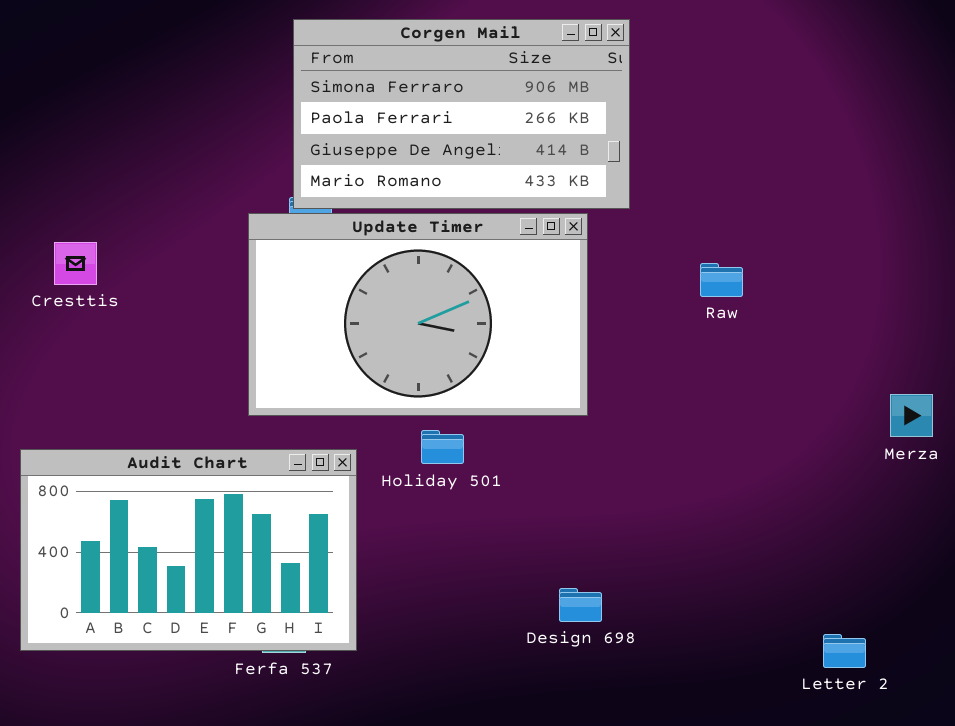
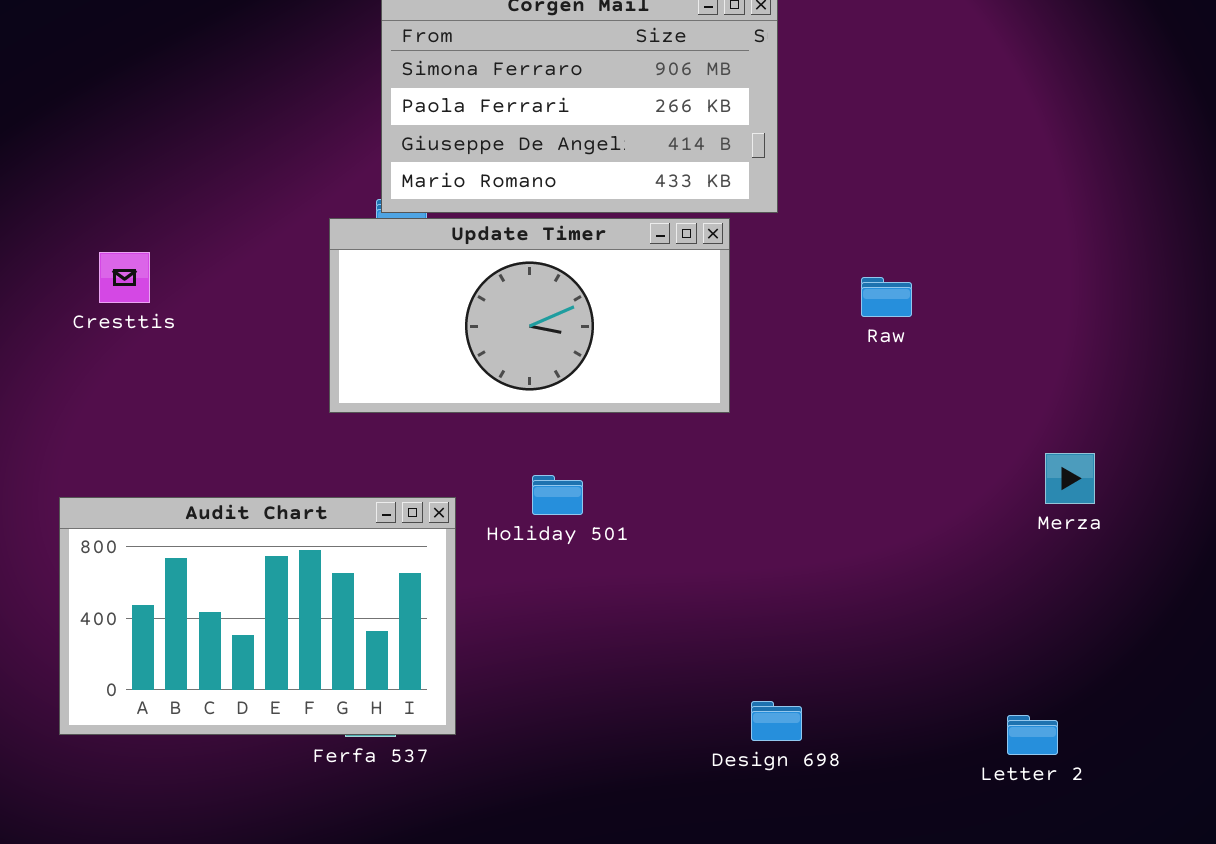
Update Timer: [248,213,588,416] -> [329,218,730,413], resized
Merza: [890,394,933,437] -> [1045,453,1095,504], moved
Design 698: [559,588,602,622] -> [751,701,802,741], moved

